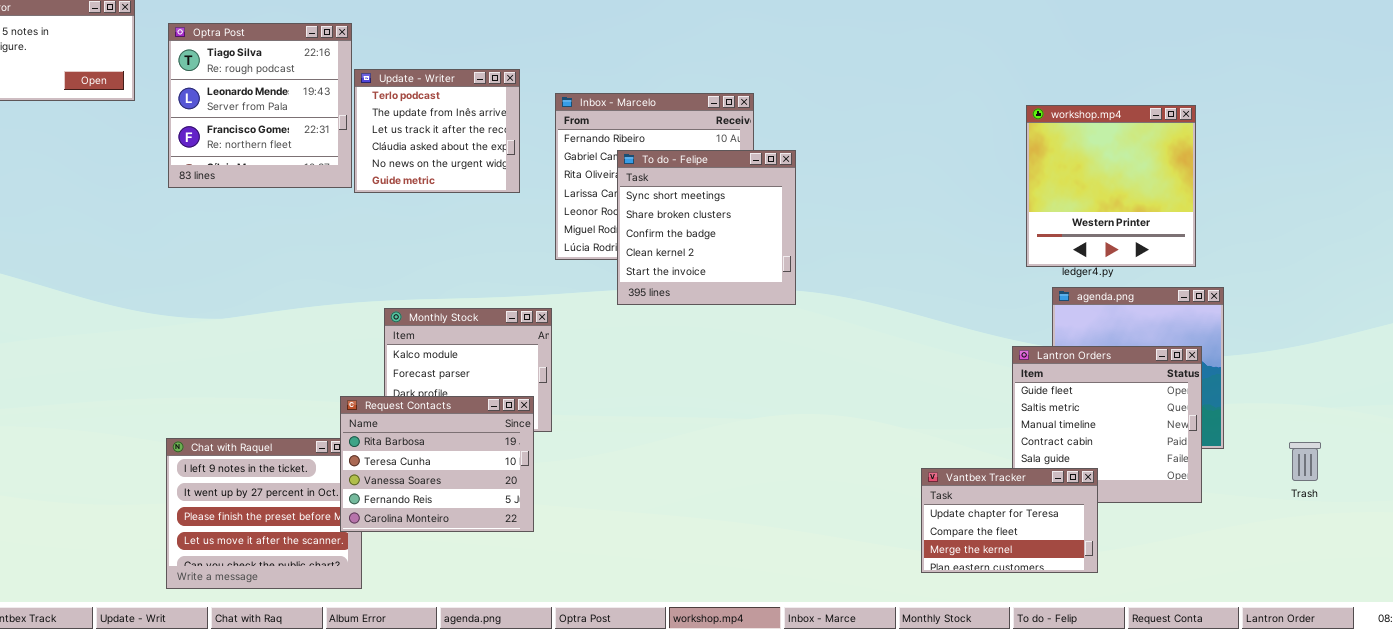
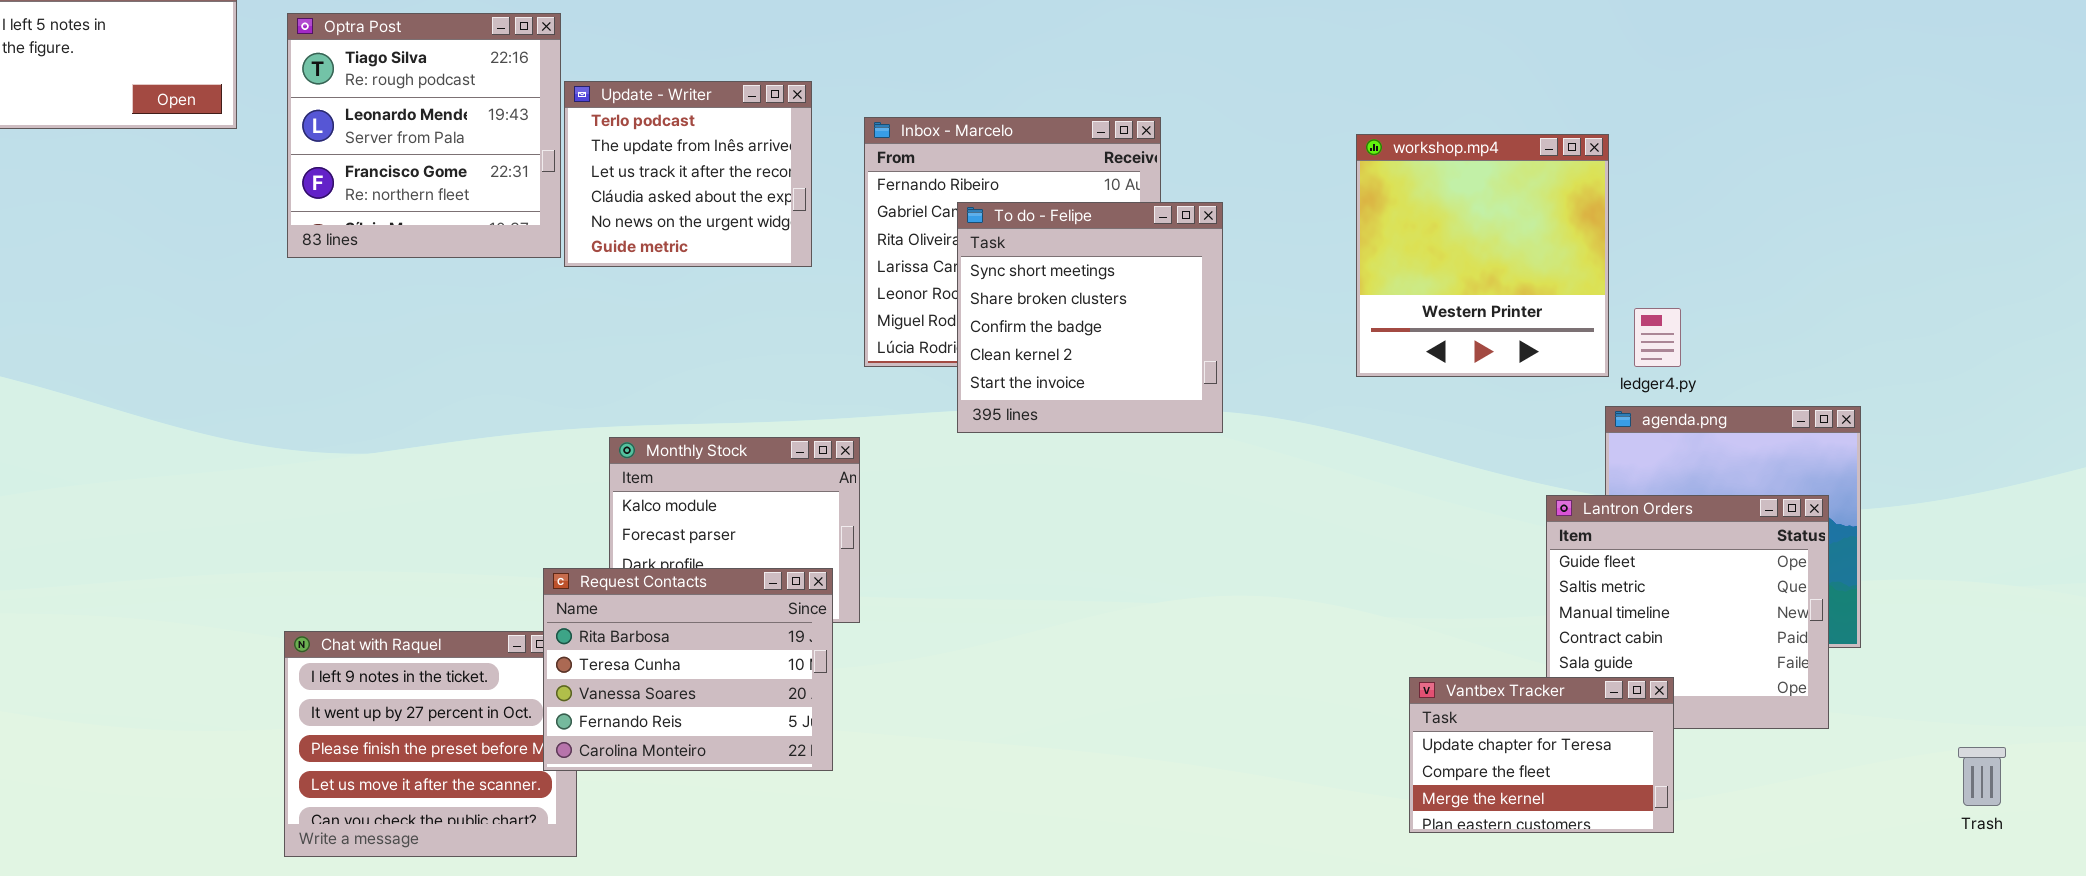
workshop.mp4: [1026,105,1196,267] -> [1356,134,1609,377], moved
Trash: [1289,442,1321,481] -> [1958,747,2006,806], moved

